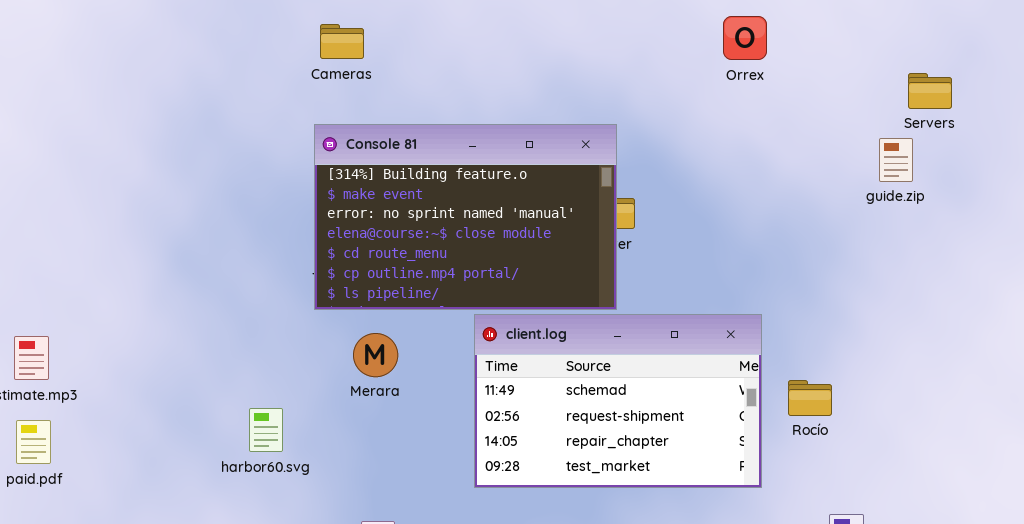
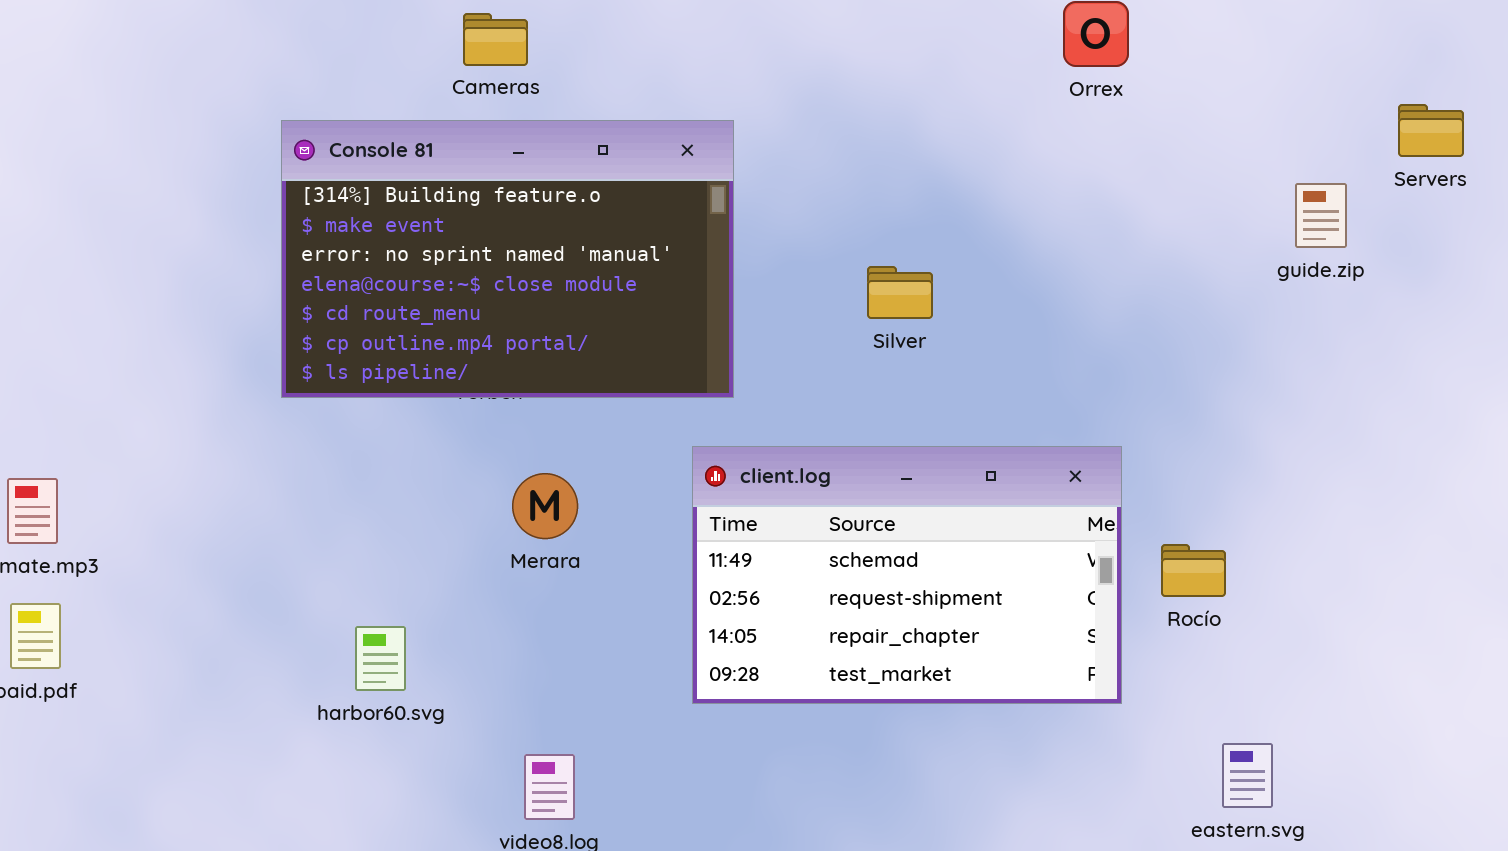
Servers: [908,73,952,109] -> [1398,104,1464,157], moved
Console 81: [314,124,617,310] -> [281,120,734,398], moved
harbor60.svg: [249,408,283,452] -> [355,626,406,691], moved

